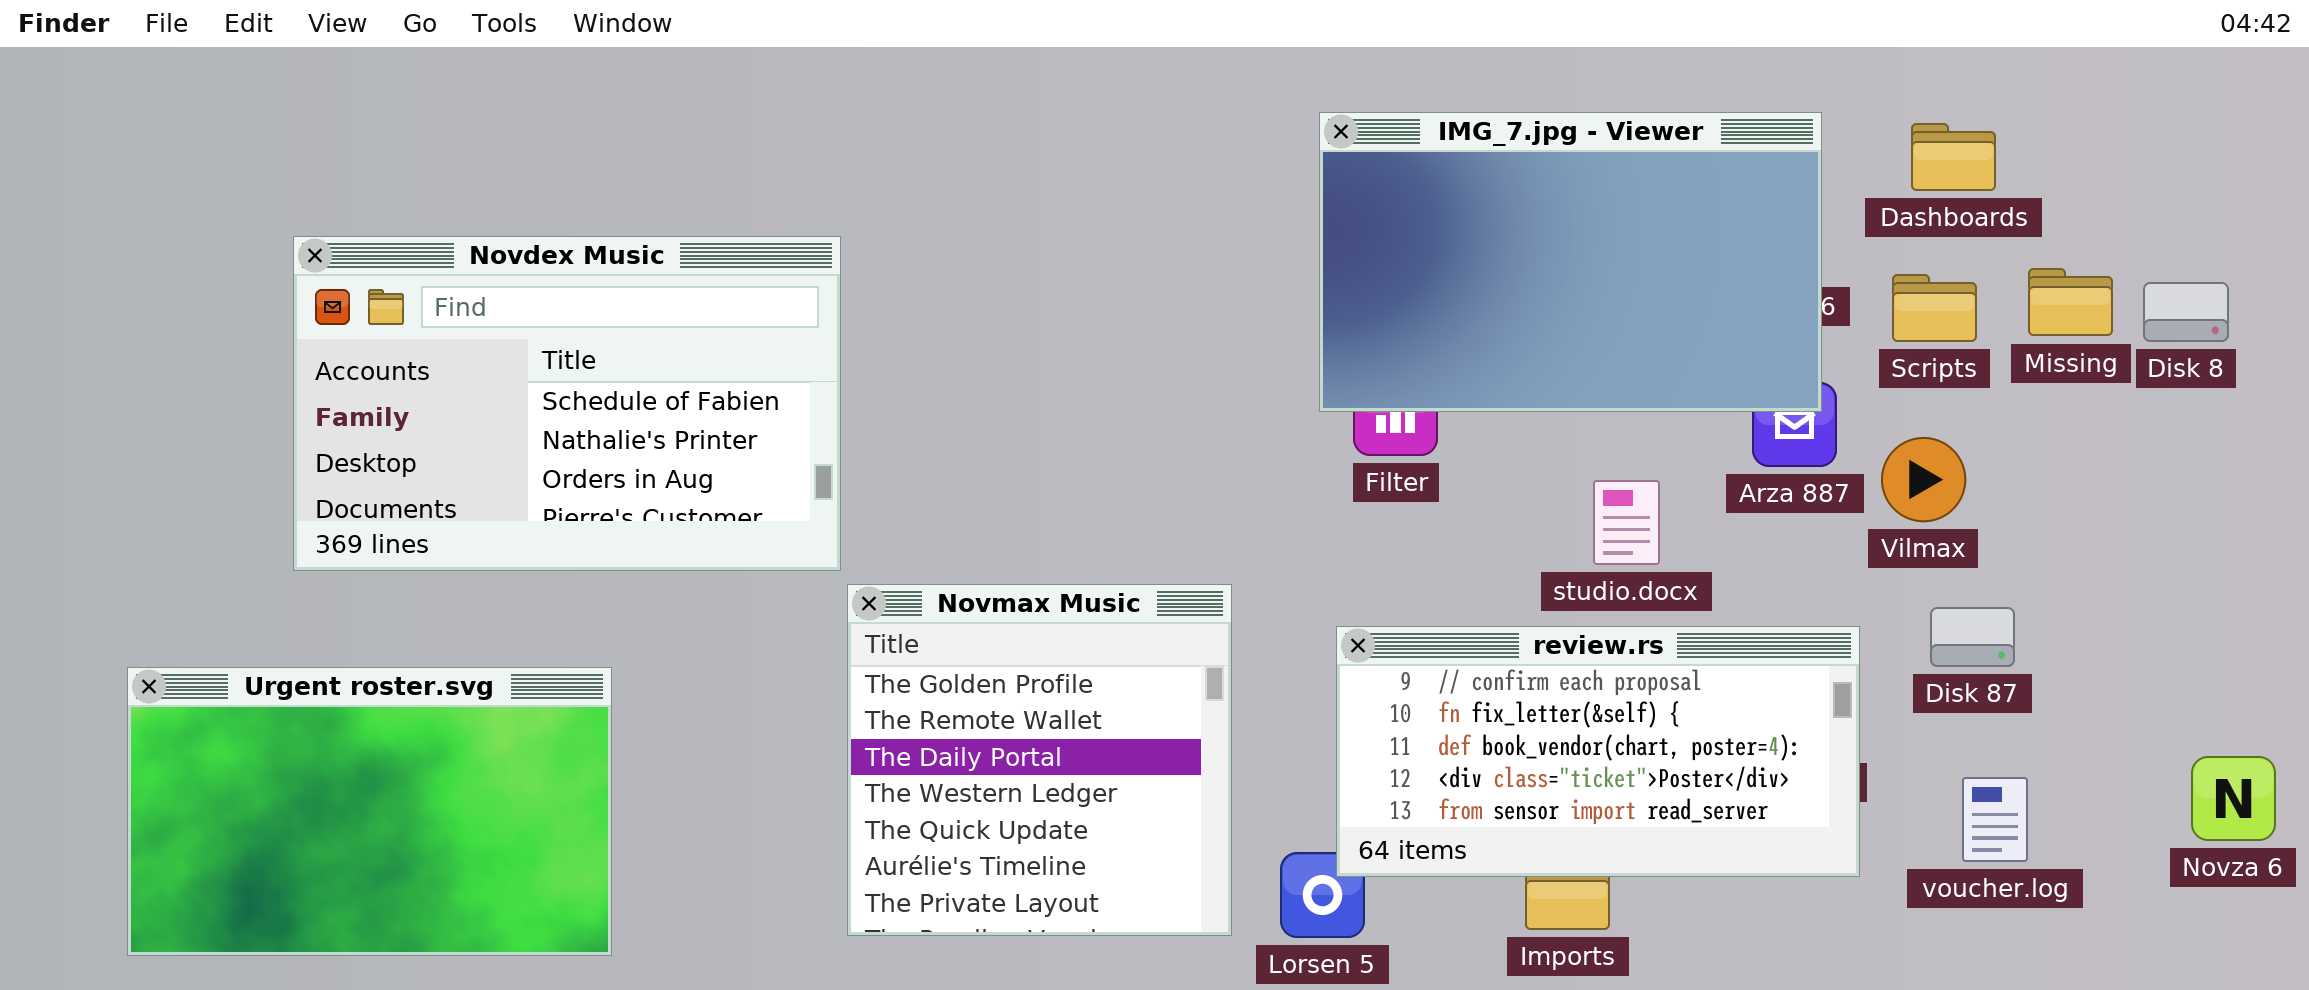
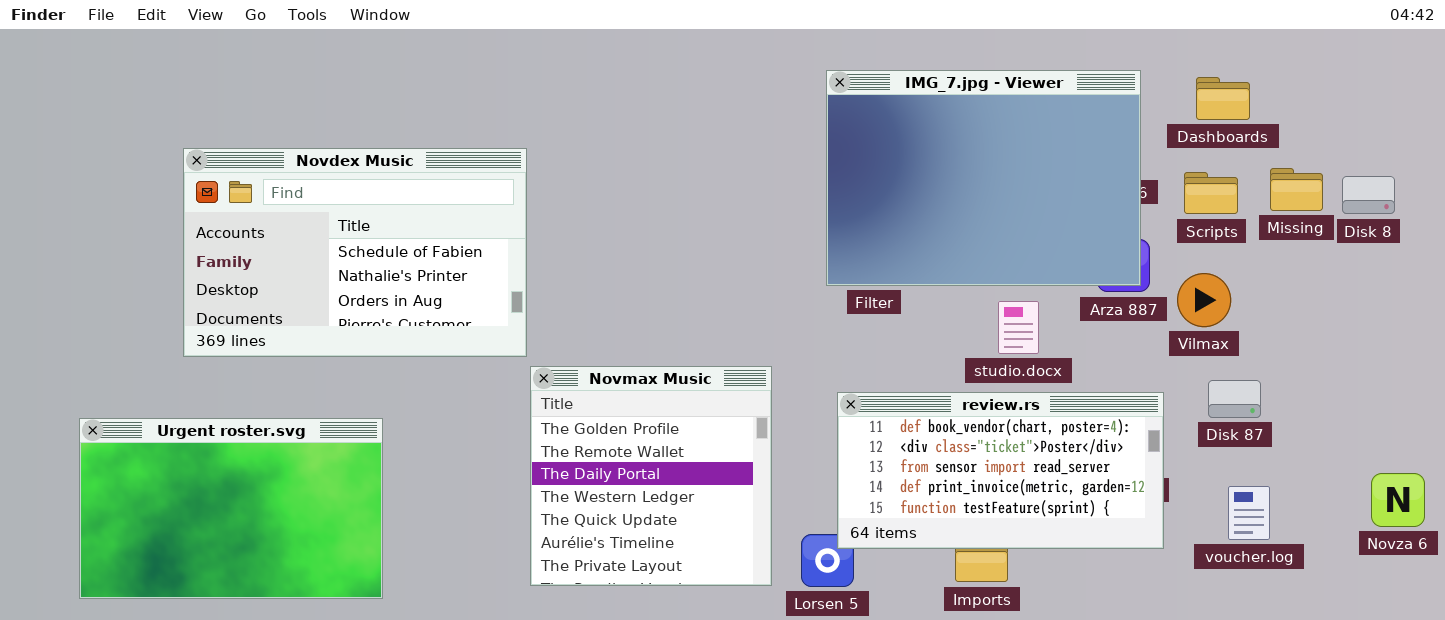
IMG_7.jpg - Viewer: [1319,112,1822,412] -> [826,70,1141,286], resized
review.rs: [1336,626,1860,877] -> [837,392,1164,549], scrolled down 2 rows

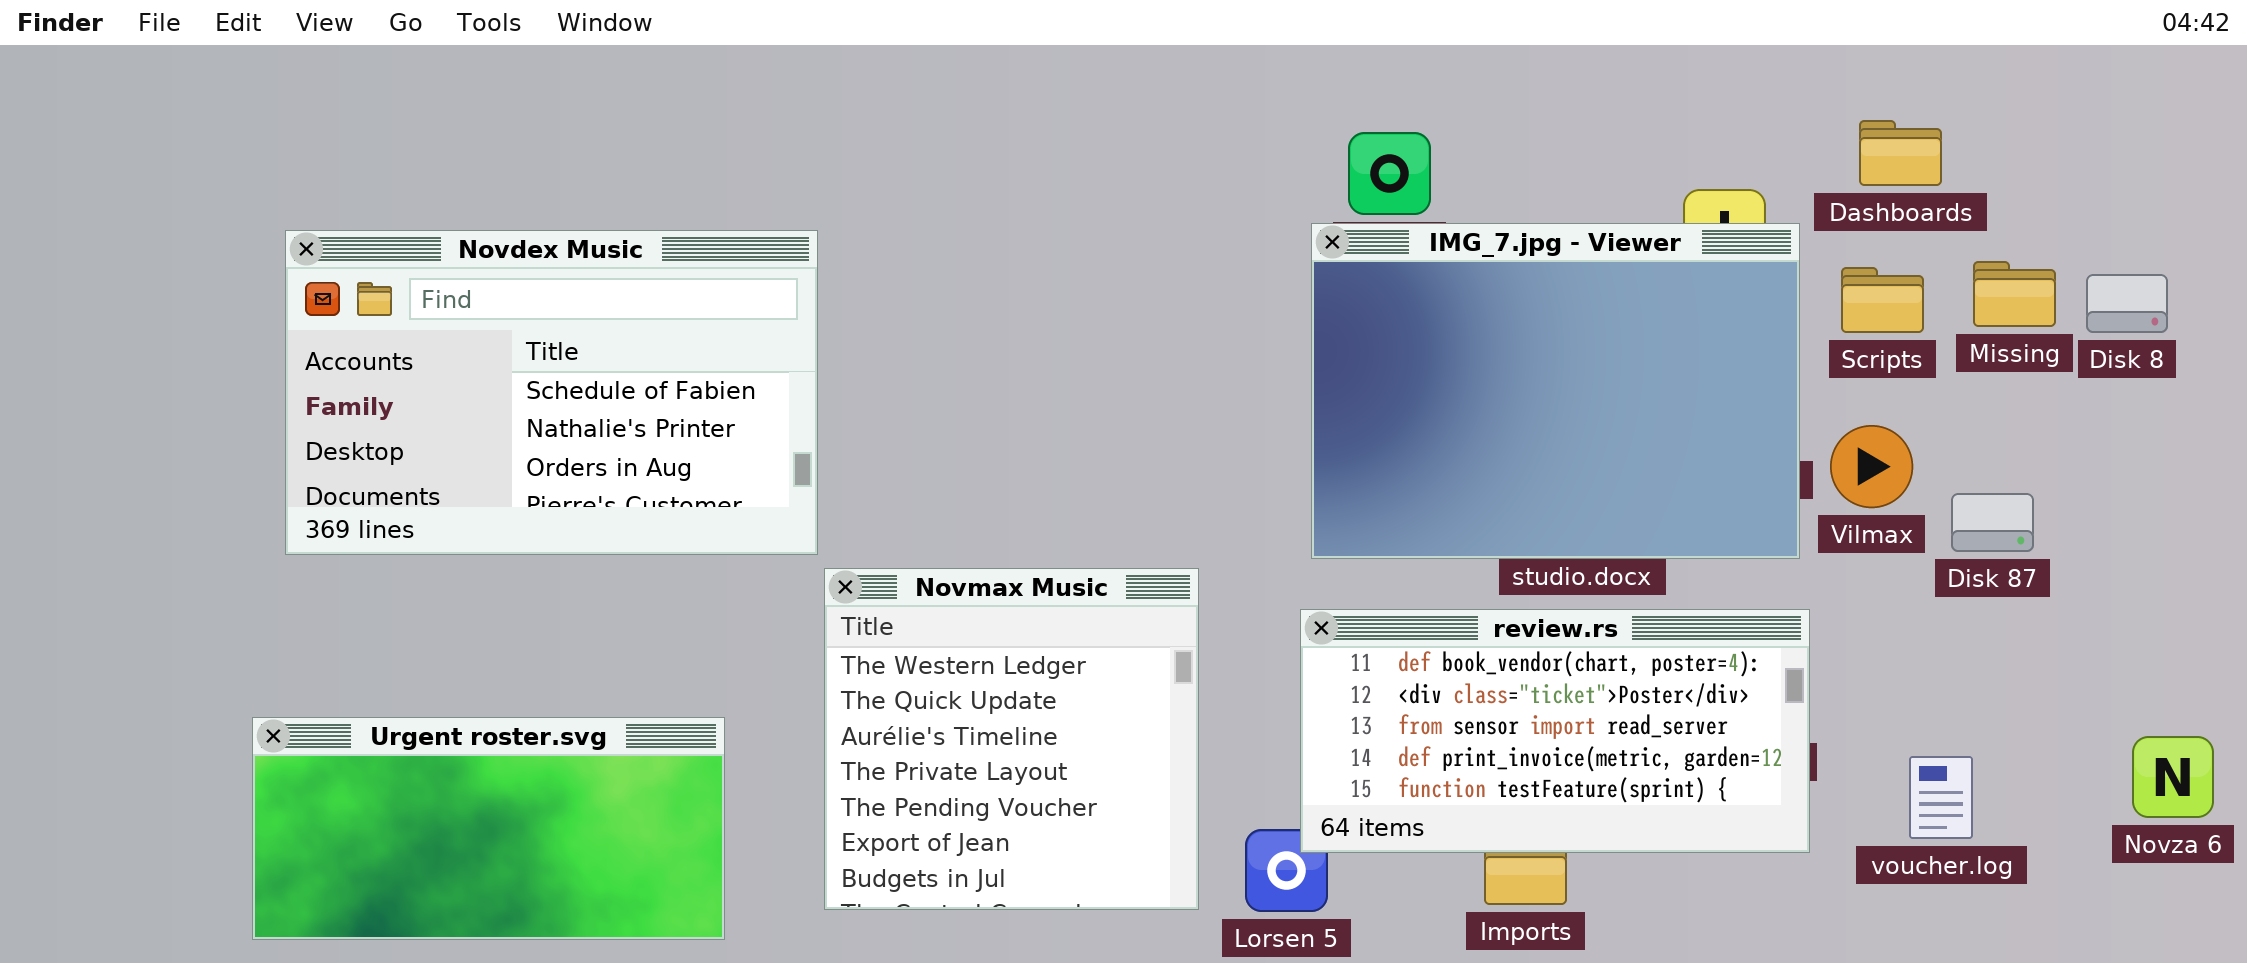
IMG_7.jpg - Viewer: [826,70,1141,286] -> [1311,223,1800,559], moved
Novmax Music: [530,366,772,586] -> [824,568,1199,910], scrolled down 3 rows
Disk 87: [1208,380,1261,418] -> [1951,493,2034,552], moved
Urgent roster.svg: [79,418,383,599] -> [252,717,725,940], moved, resized

